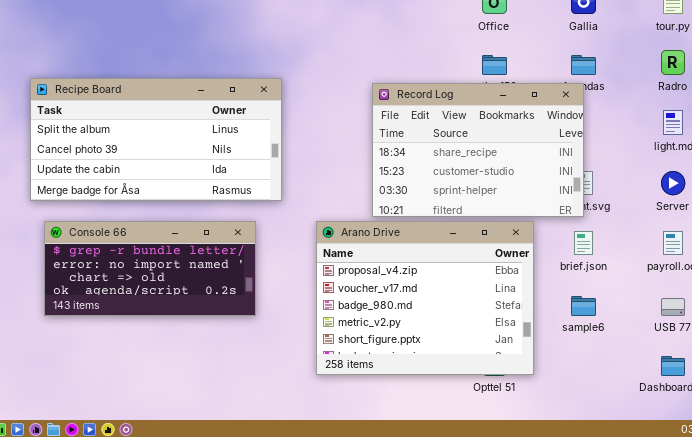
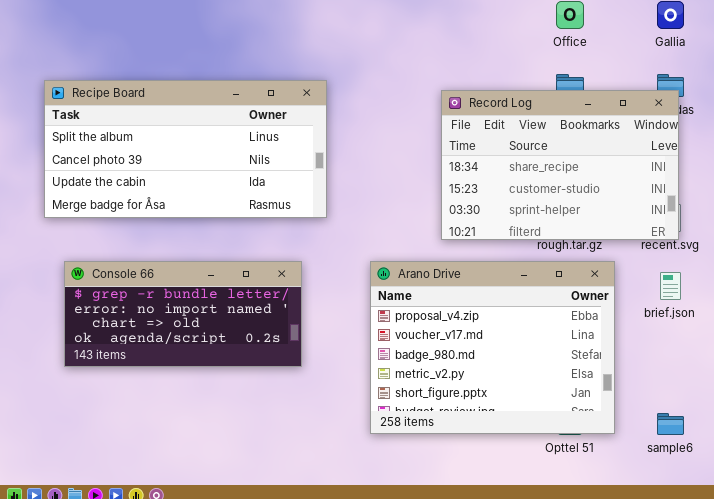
Recipe Board: [30,78,282,201] -> [44,80,327,218], moved
Record Log: [372,83,584,217] -> [441,90,679,240], moved
sample6: [571,296,596,316] -> [657,413,684,435], moved

